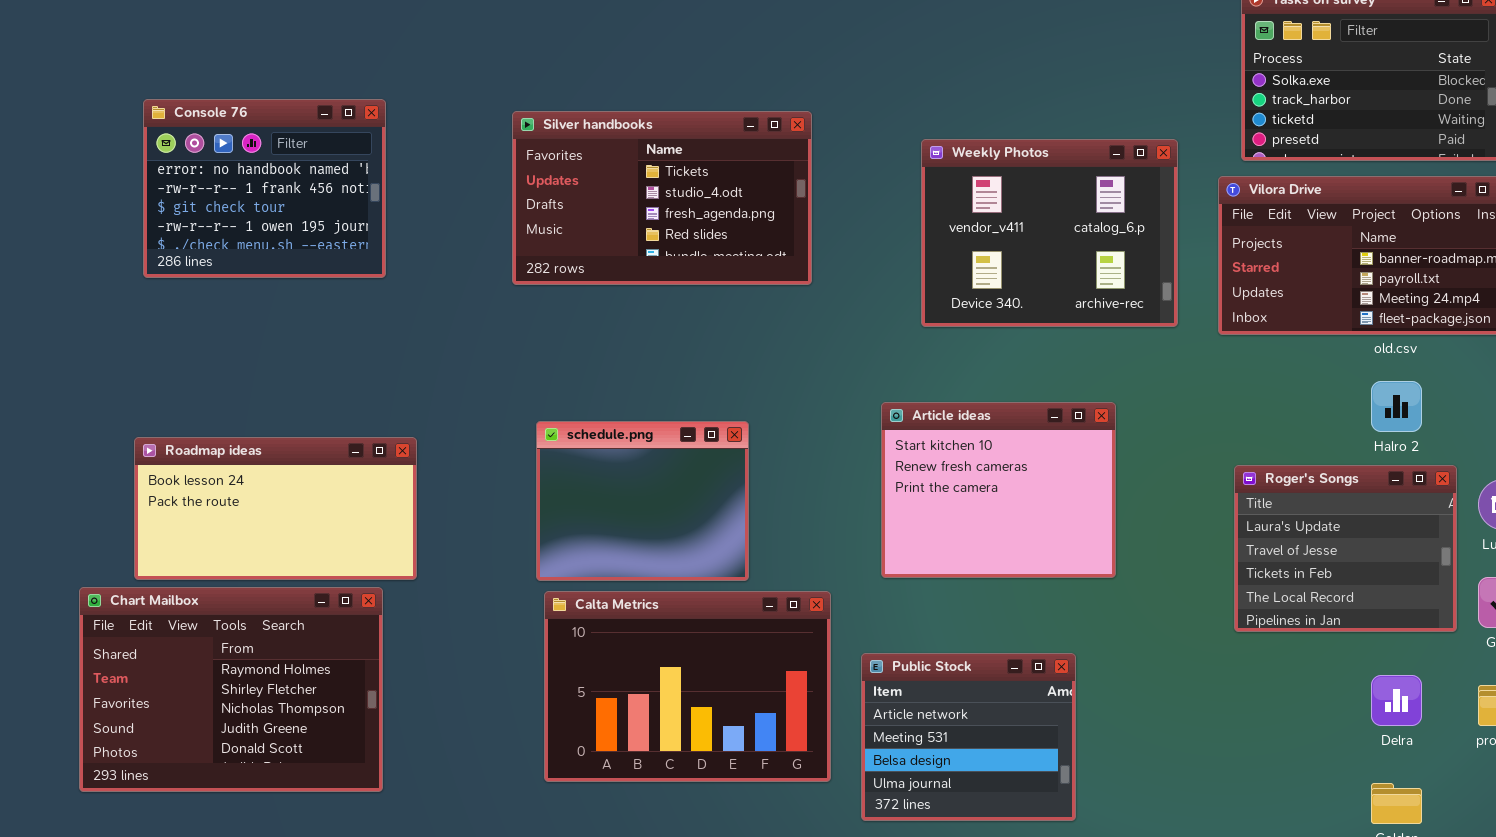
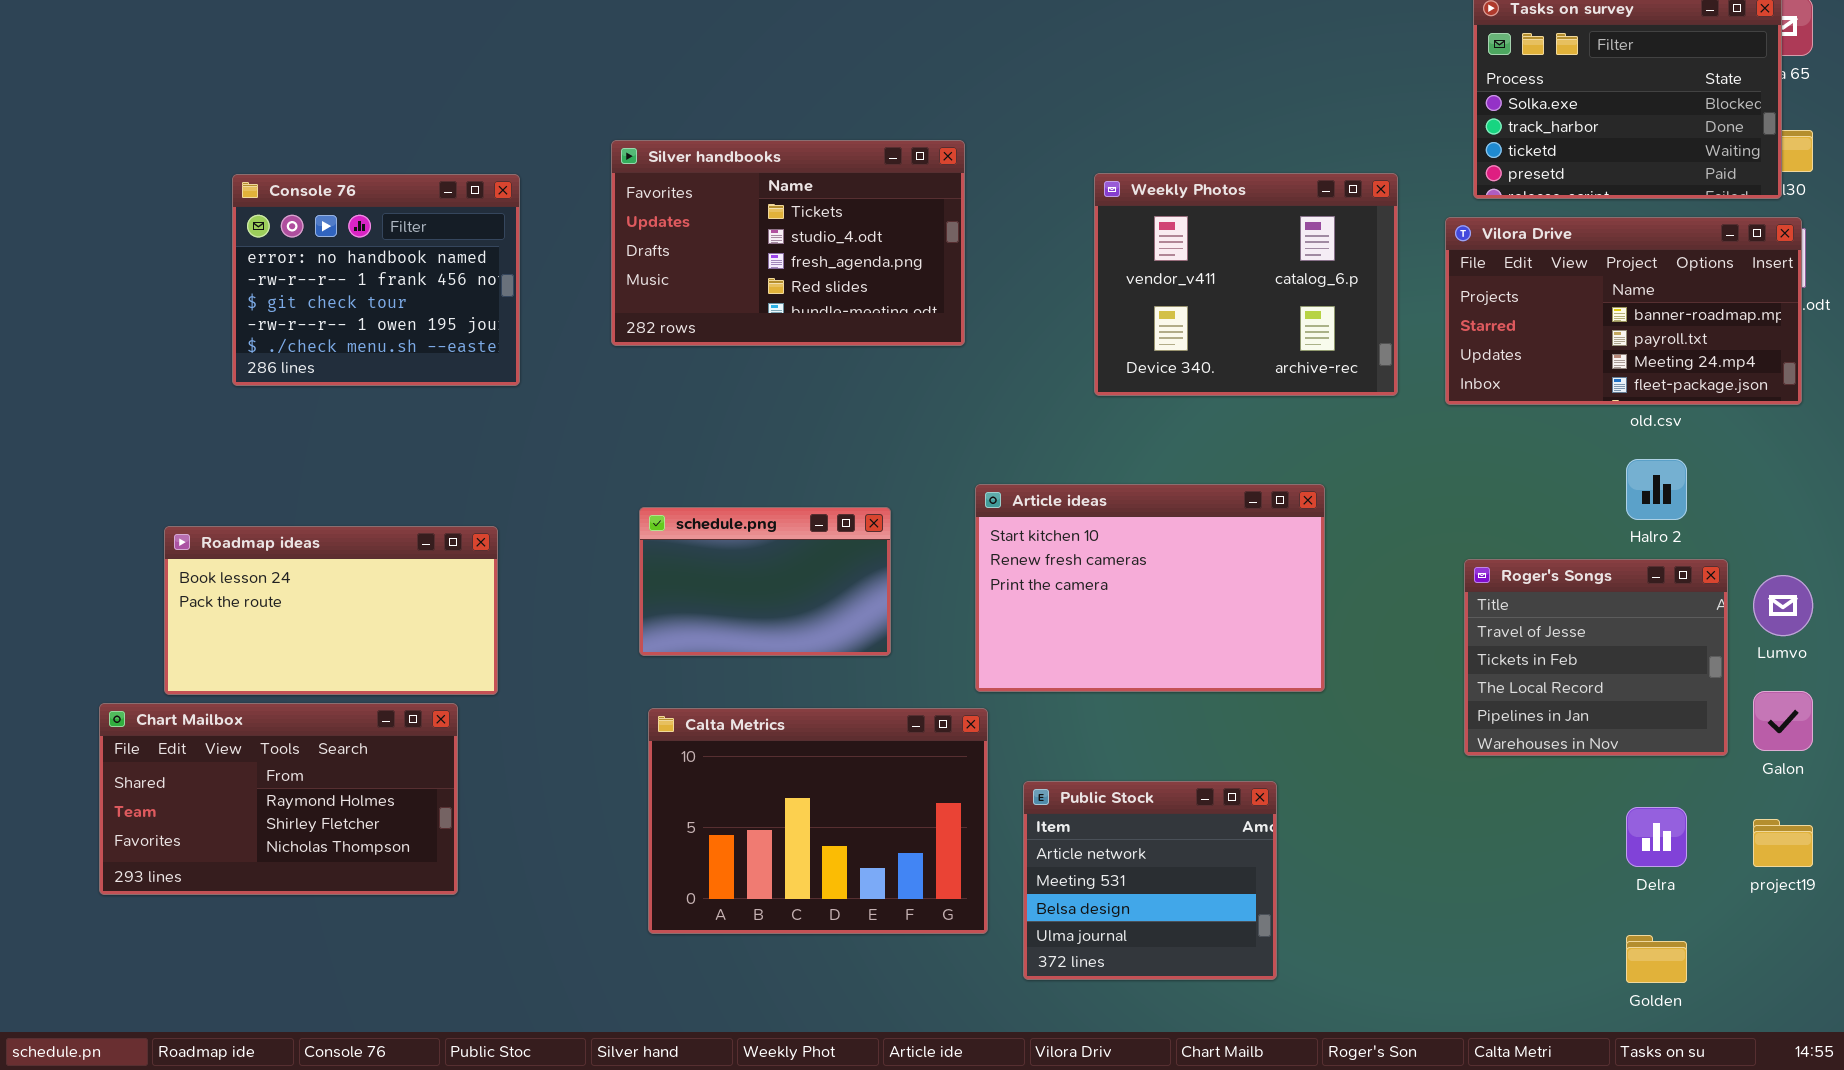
Console 76: [143,99,386,278] -> [232,174,520,386], moved
Article ideas: [881,402,1116,578] -> [975,484,1325,692], resized
schedule.png: [536,421,749,581] -> [639,507,891,656], resized
Roger's Songs: [1234,465,1457,632] -> [1464,559,1728,756], scrolled down 1 row
Chart Mailbox: [79,587,383,792] -> [99,703,458,895], resized

